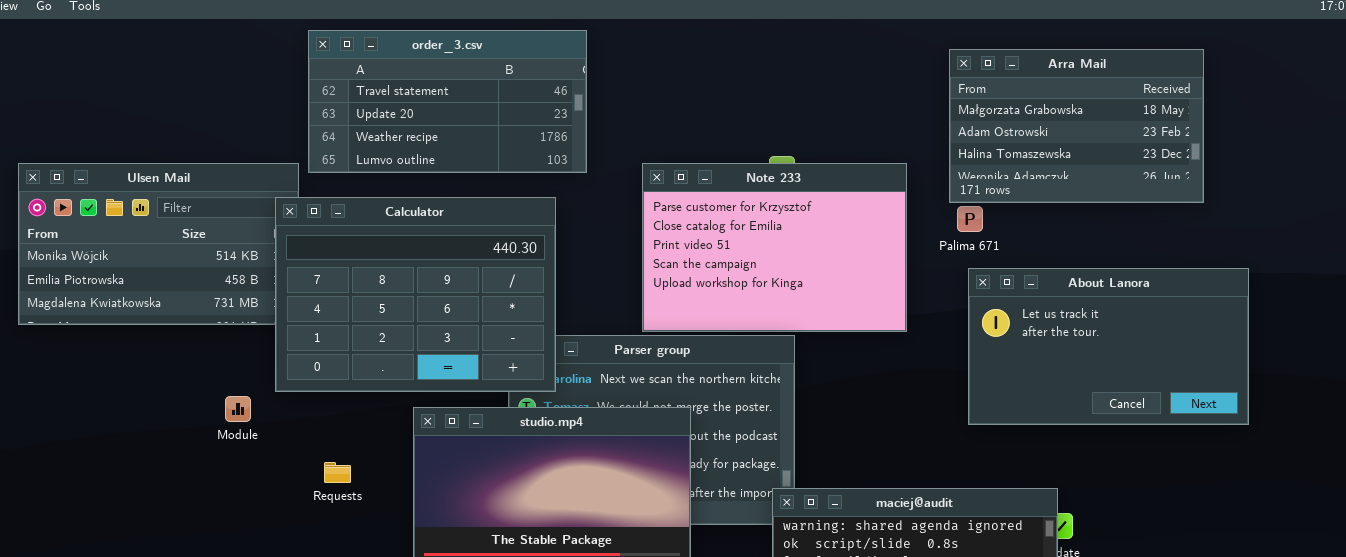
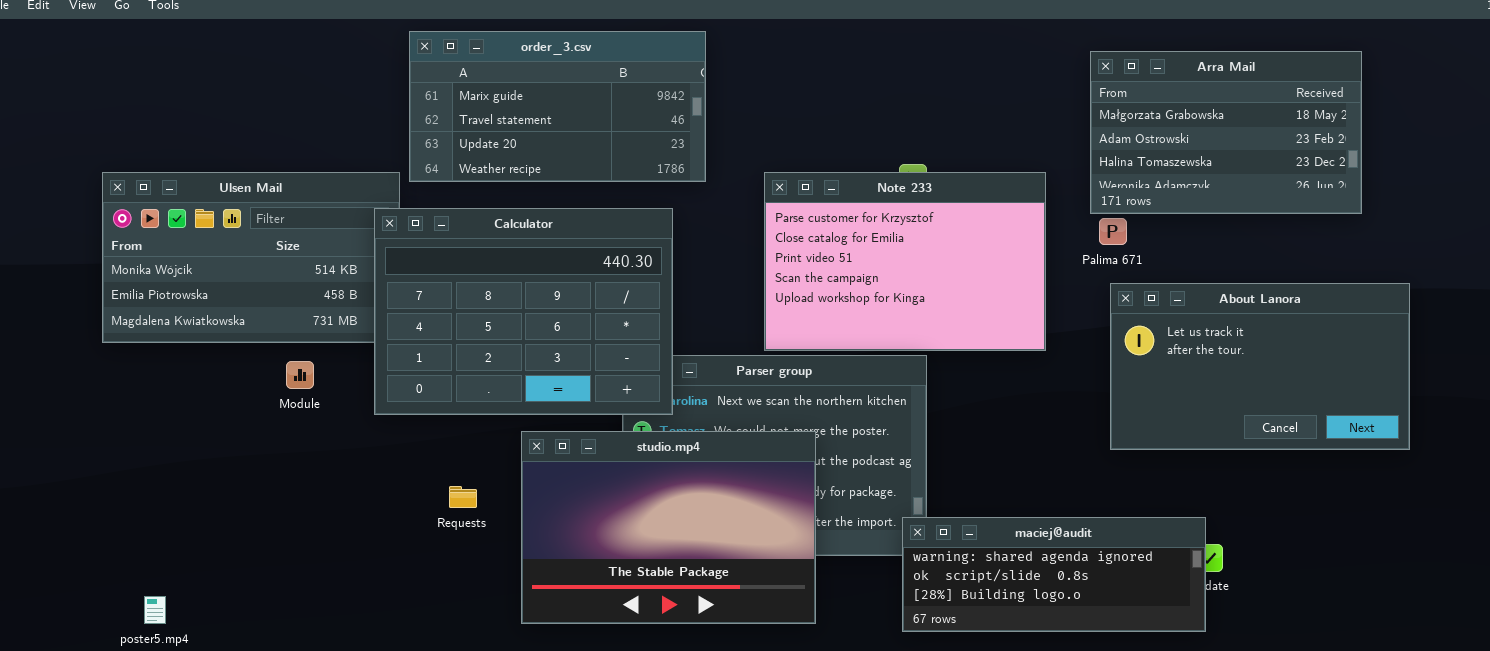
order_3.csv: [308,30,587,173] -> [409,31,706,182], scrolled up 1 row
Module: [225,396,251,422] -> [286,361,314,389], moved
Requests: [324,462,351,483] -> [449,486,477,508], moved

